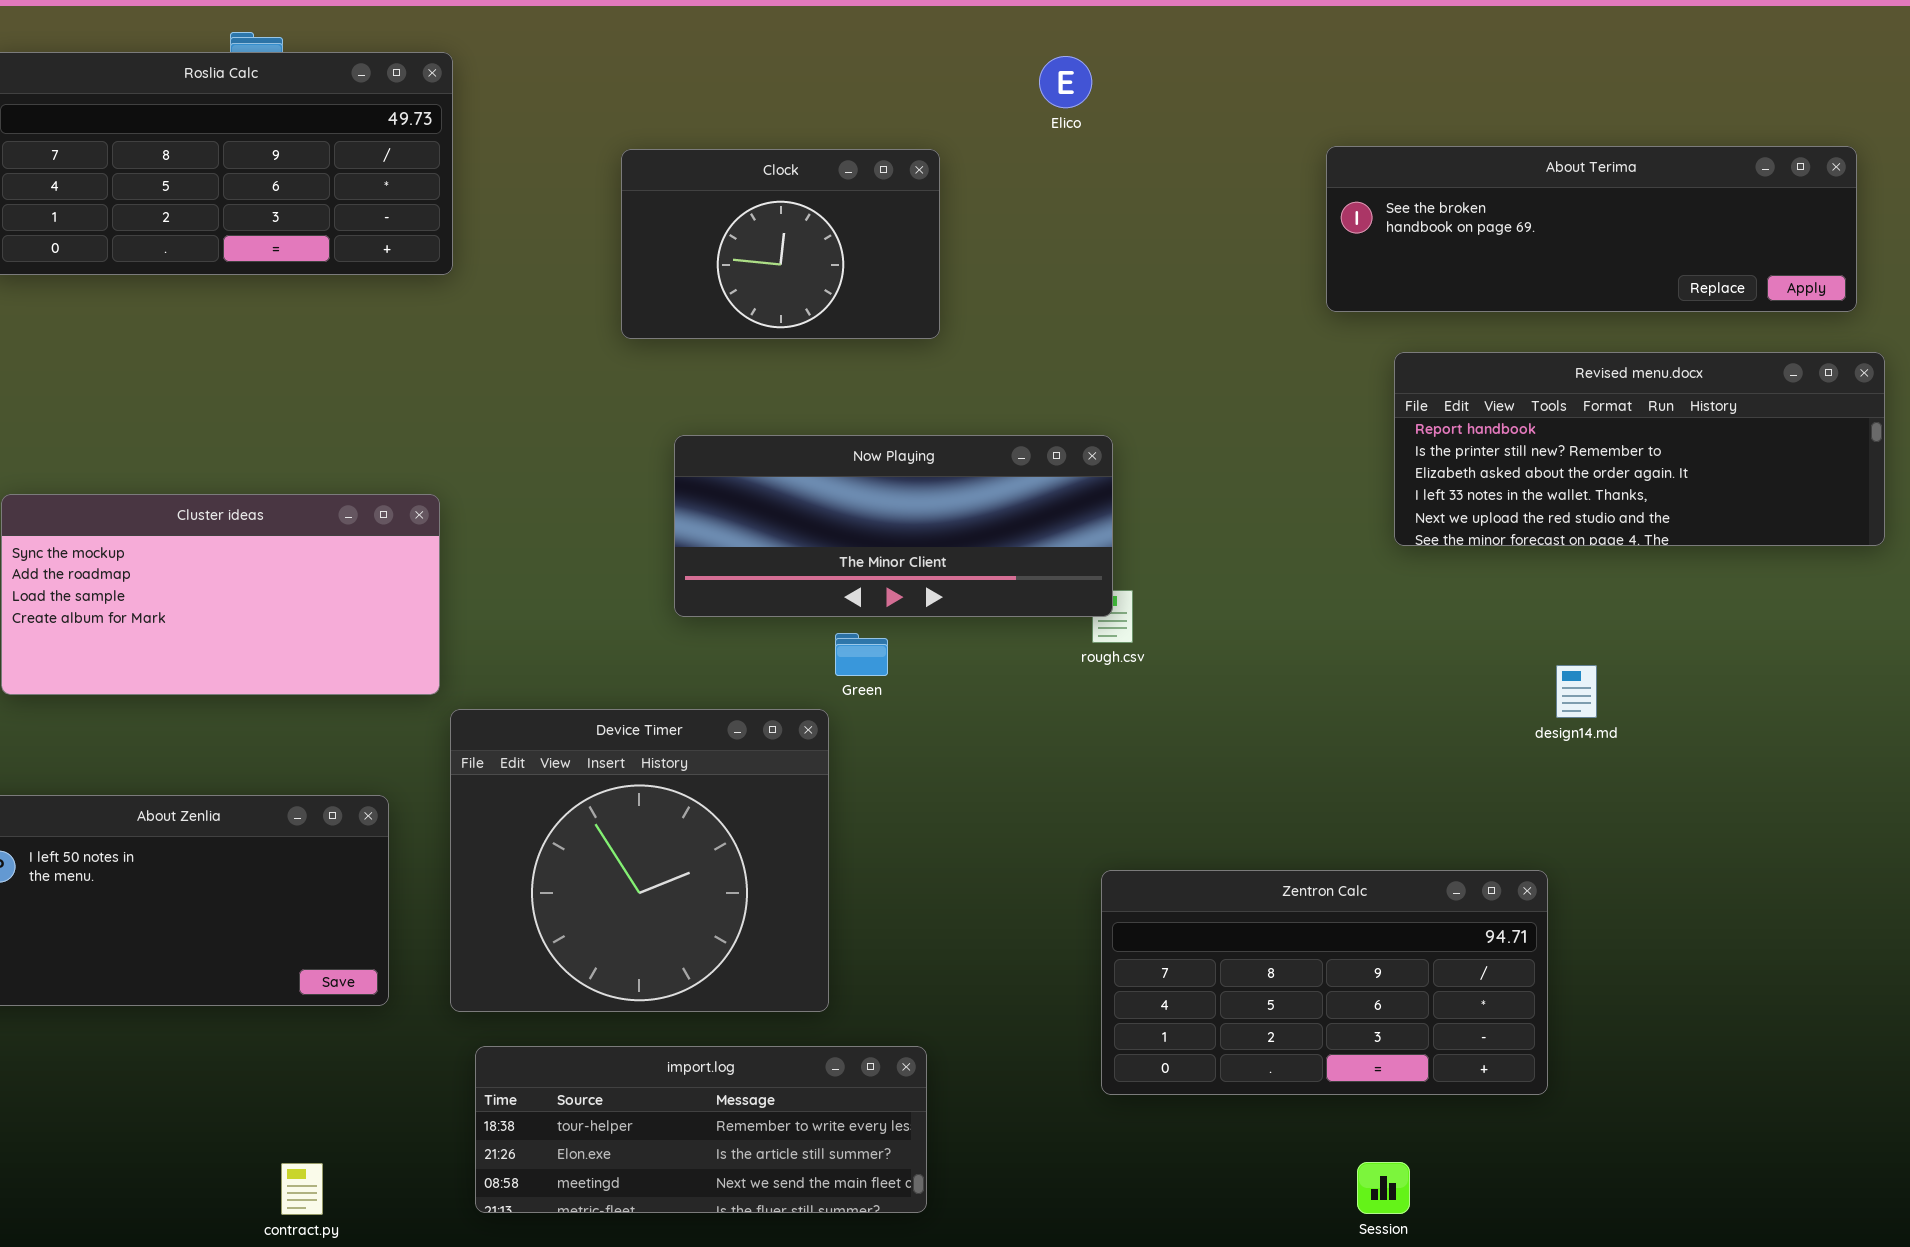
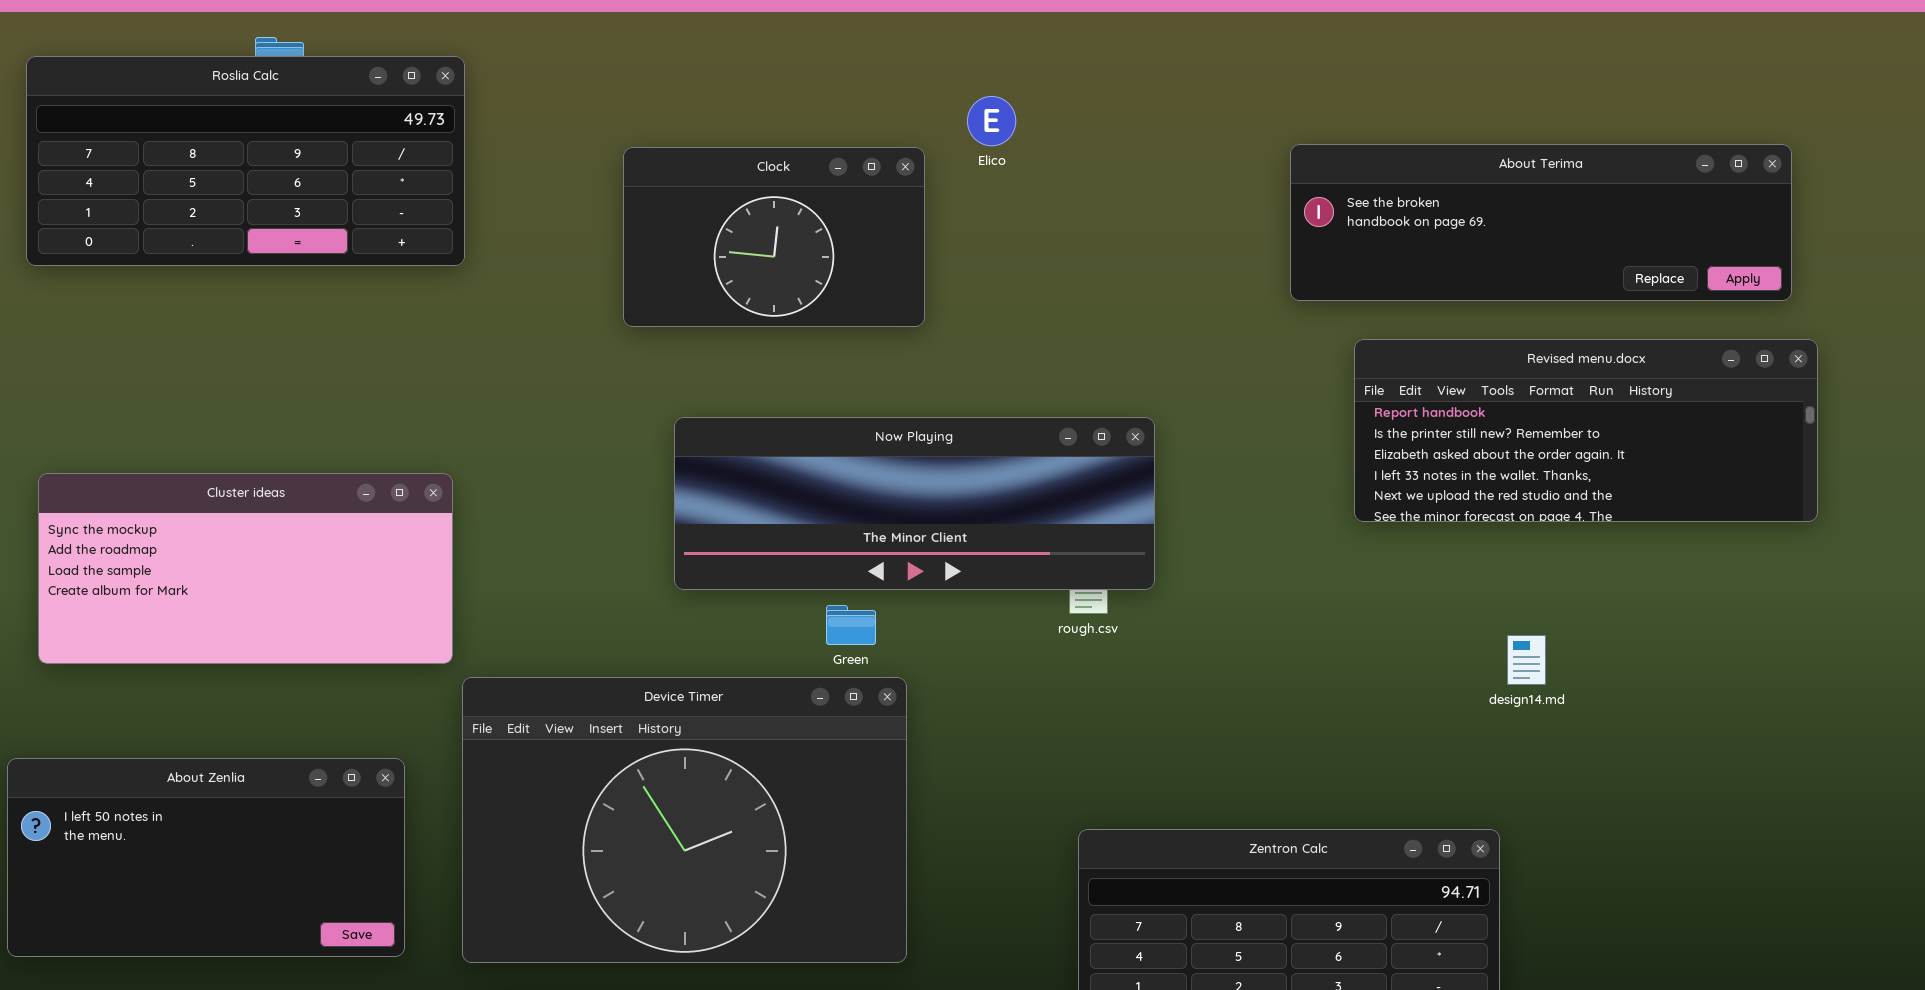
Elico: [1039,56,1092,108] -> [967,96,1016,146], moved
Now Playing: [674,435,1113,617] -> [674,417,1155,590], resized
Device Timer: [450,709,829,1012] -> [462,677,907,963], resized

